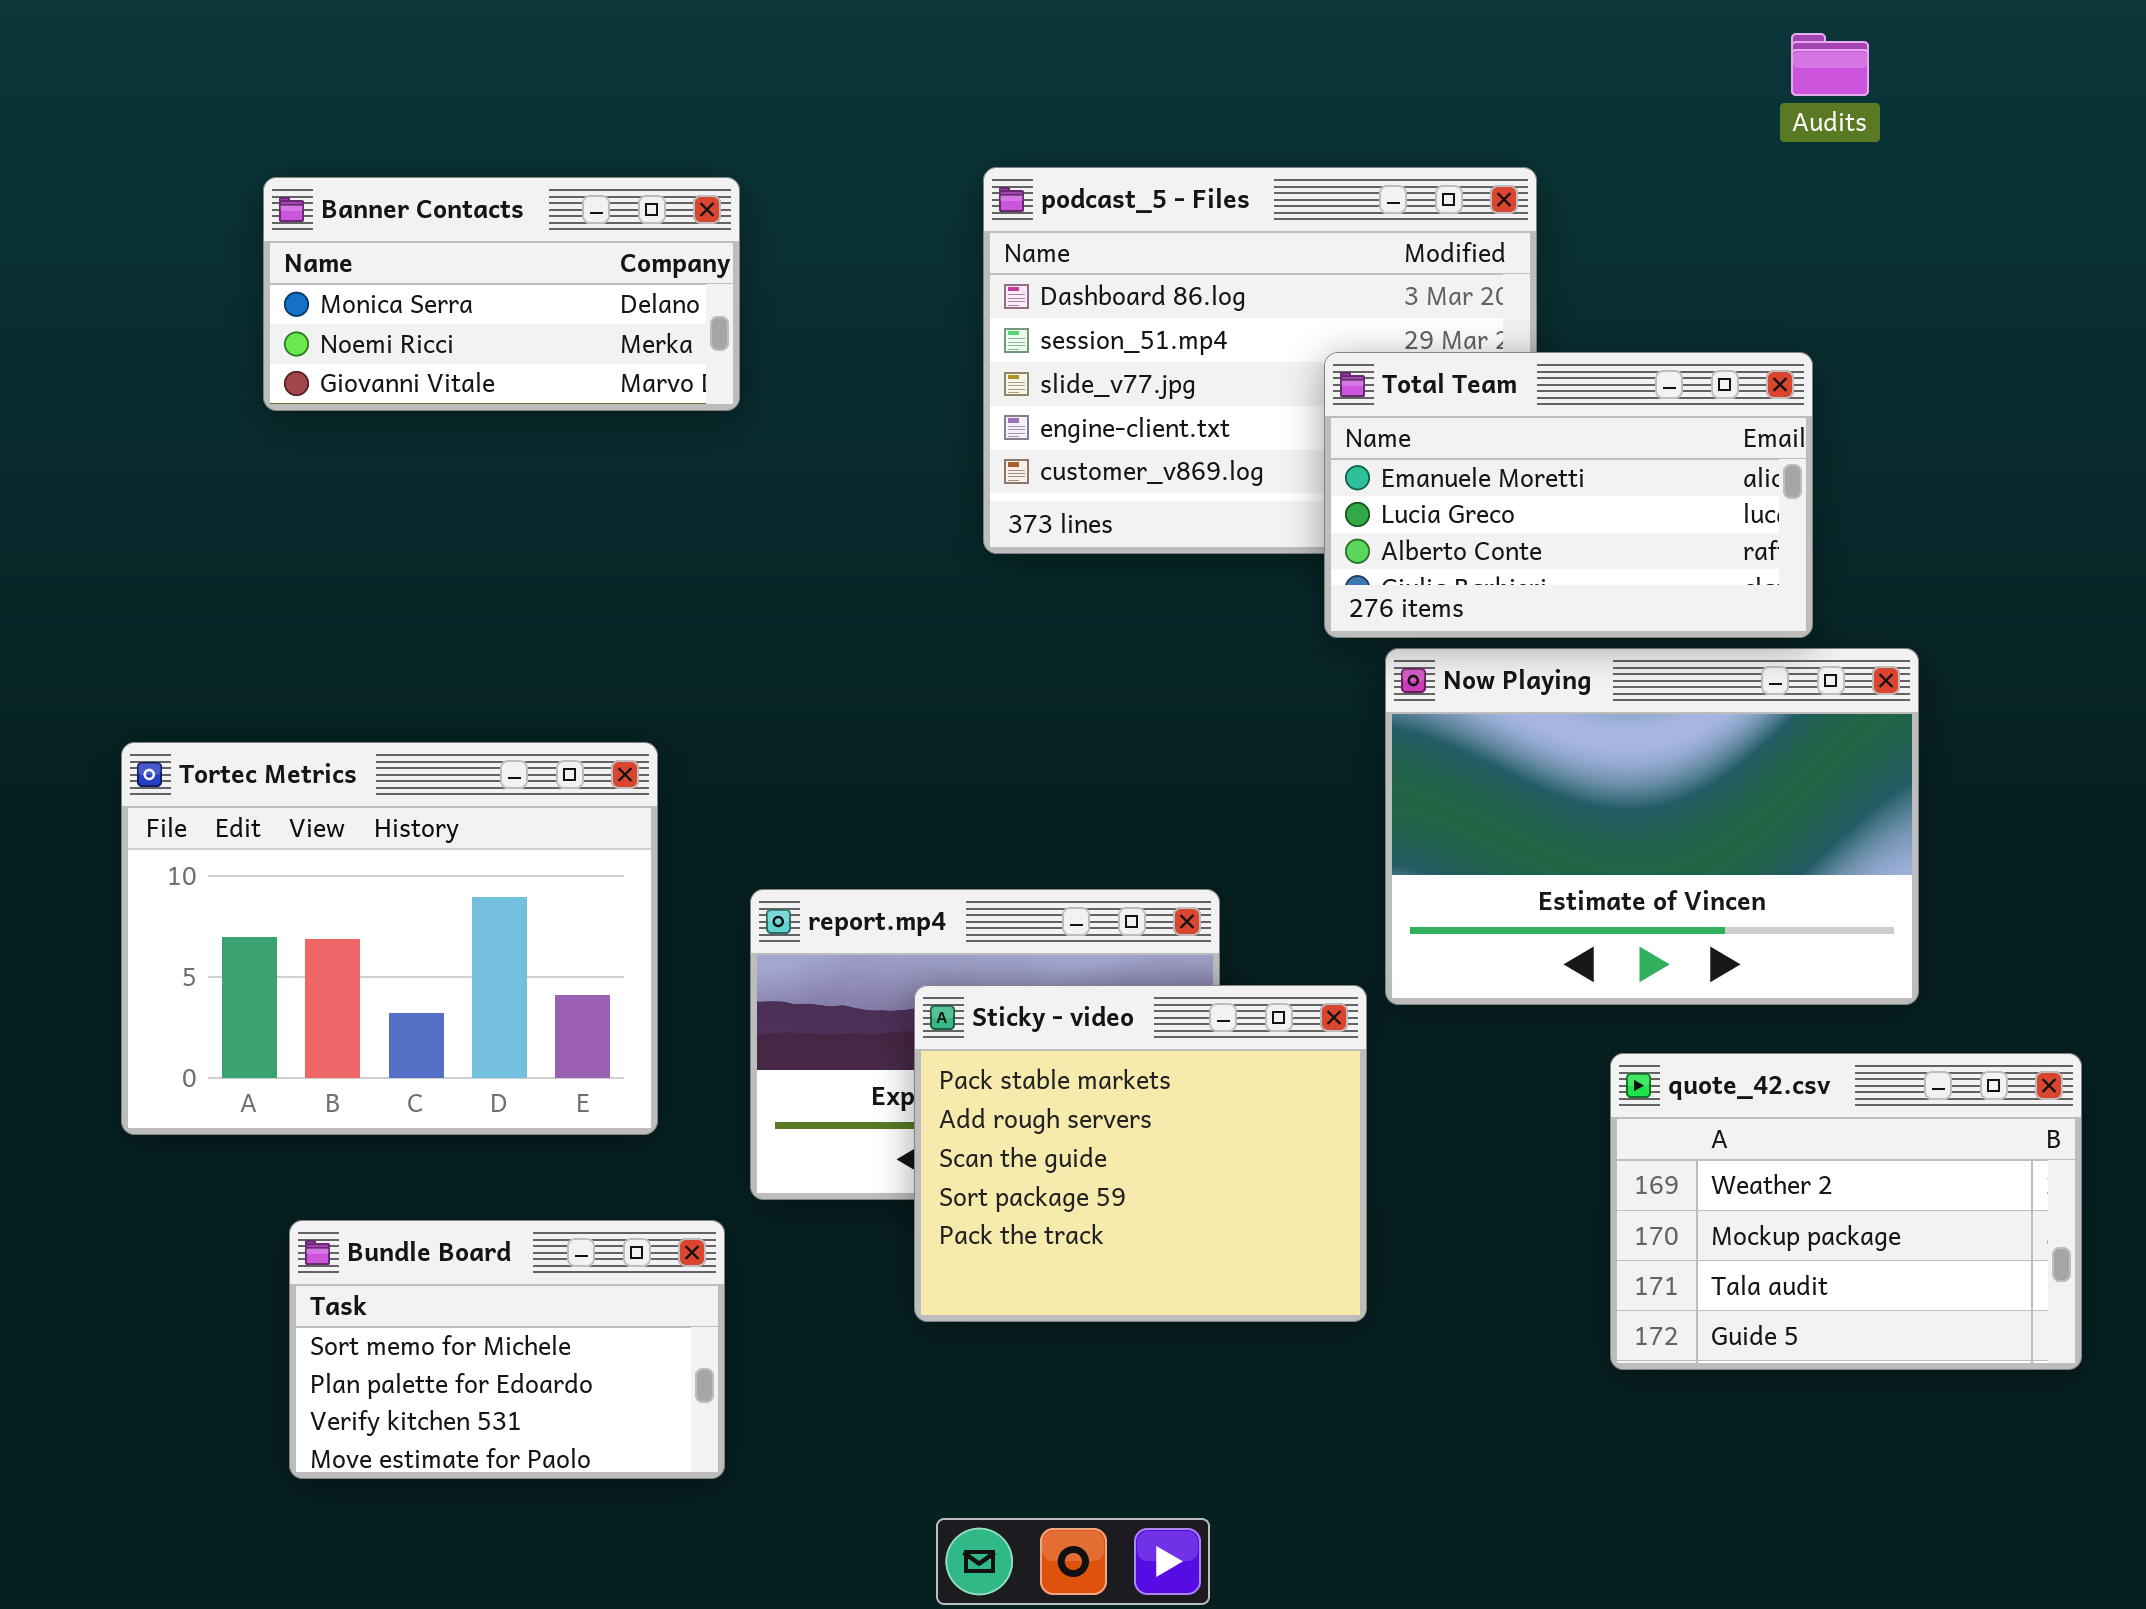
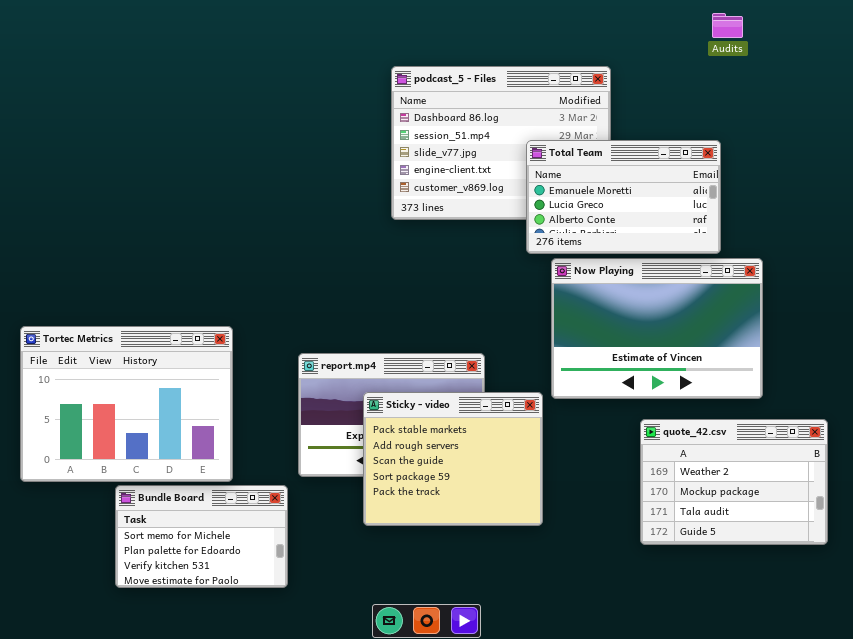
Banner Contacts: [263,177,740,411] -> none, closed
Tortec Metrics: [121,742,658,1135] -> [20,326,233,482], moved

